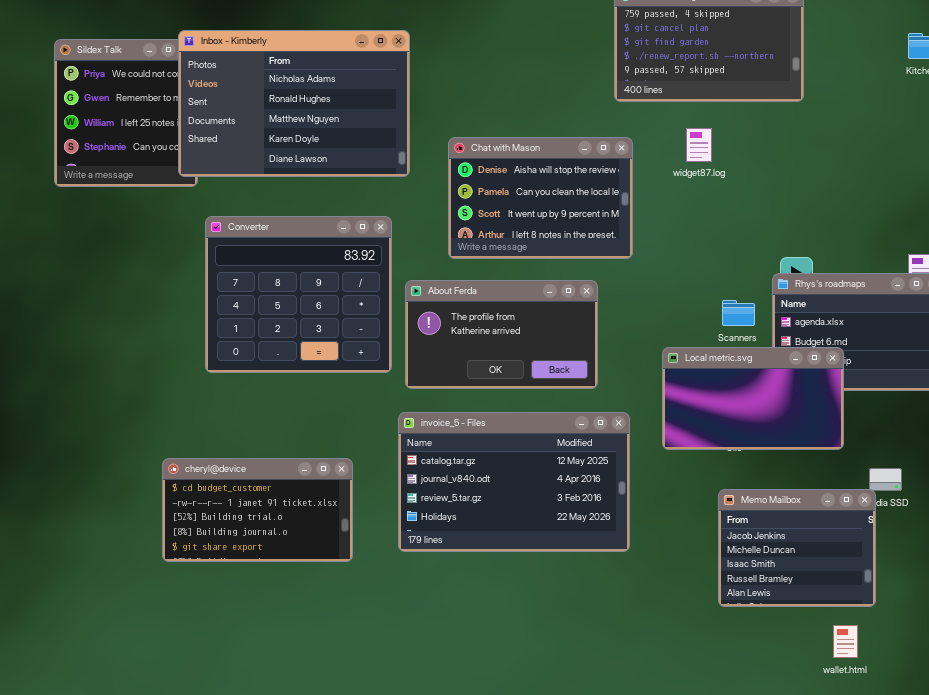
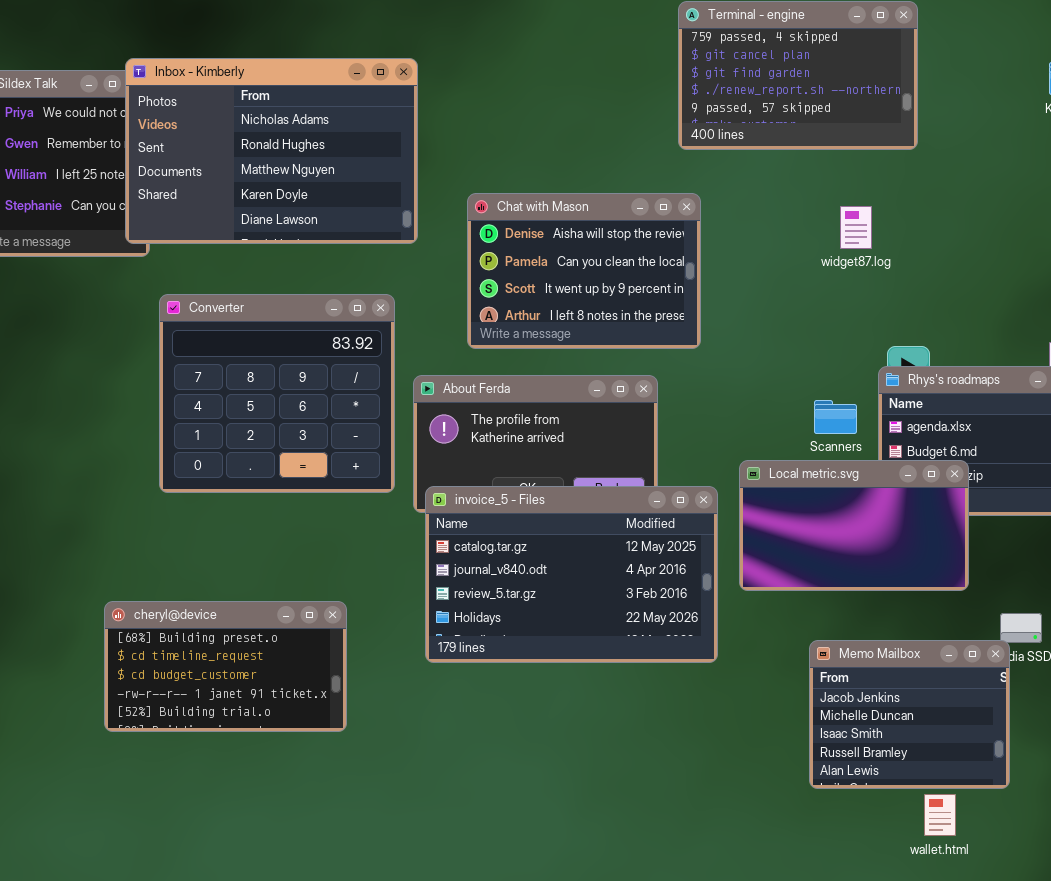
widget87.log: [686,128,712,162] -> [840,206,872,249], moved
invoice_5 - Files: [398,412,630,552] -> [425,486,718,663], moved
cheryl@device: [162,458,353,562] -> [104,601,347,732], scrolled up 2 rows
wallet.html: [833,625,858,658] -> [924,794,956,836], moved

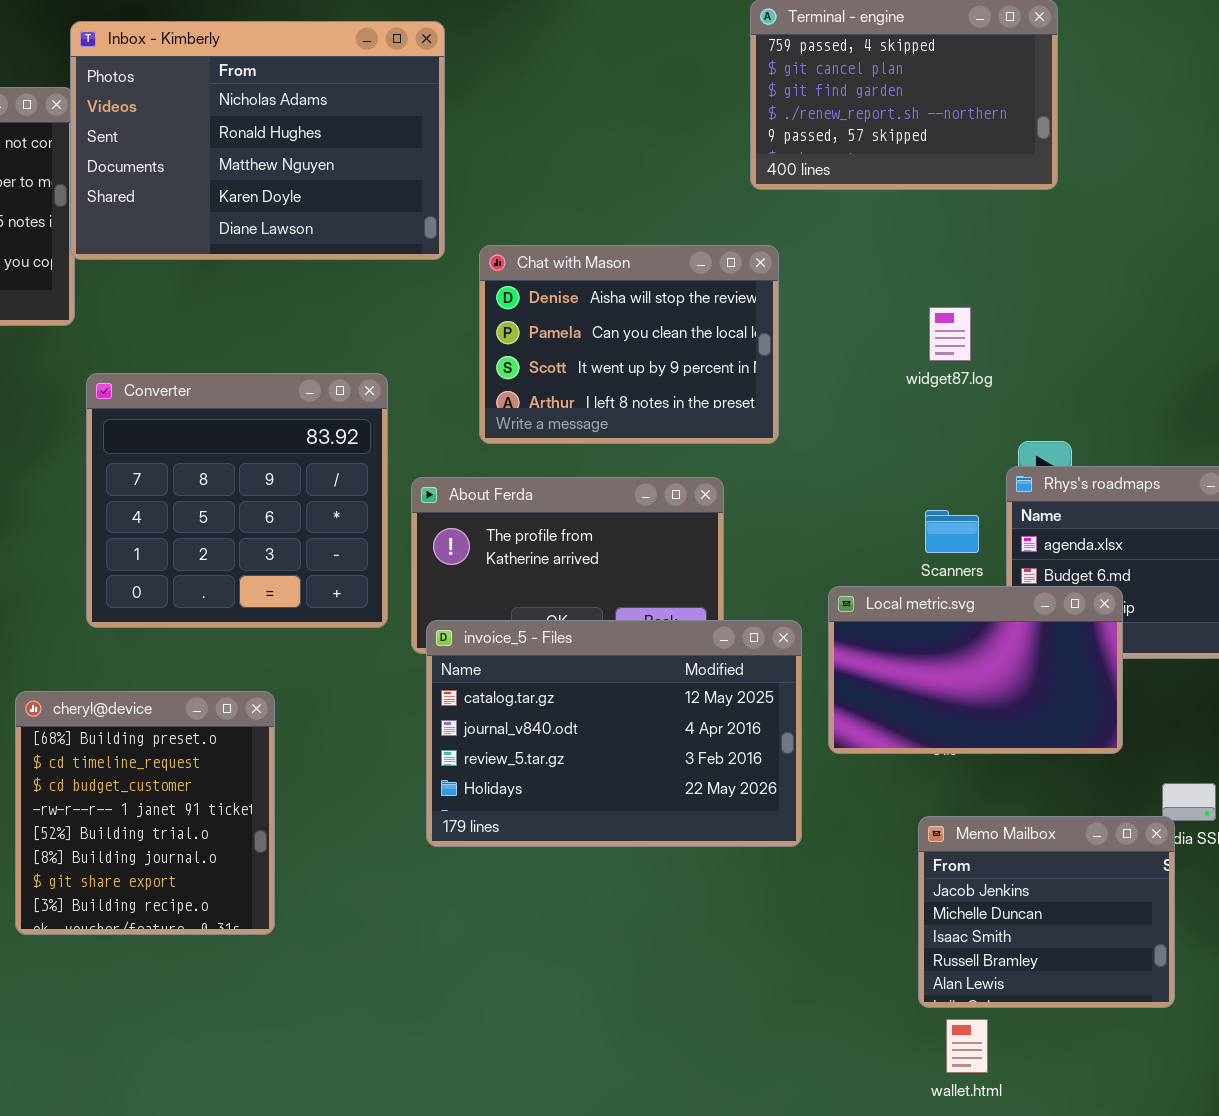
Inbox - Kimberly: [125,58,418,244] -> [70,21,445,260], moved
widget87.log: [840,206,872,249] -> [929,307,971,361], moved
cheryl@device: [104,601,347,732] -> [15,691,275,935], resized
wallet.html: [924,794,956,836] -> [946,1019,988,1073], moved

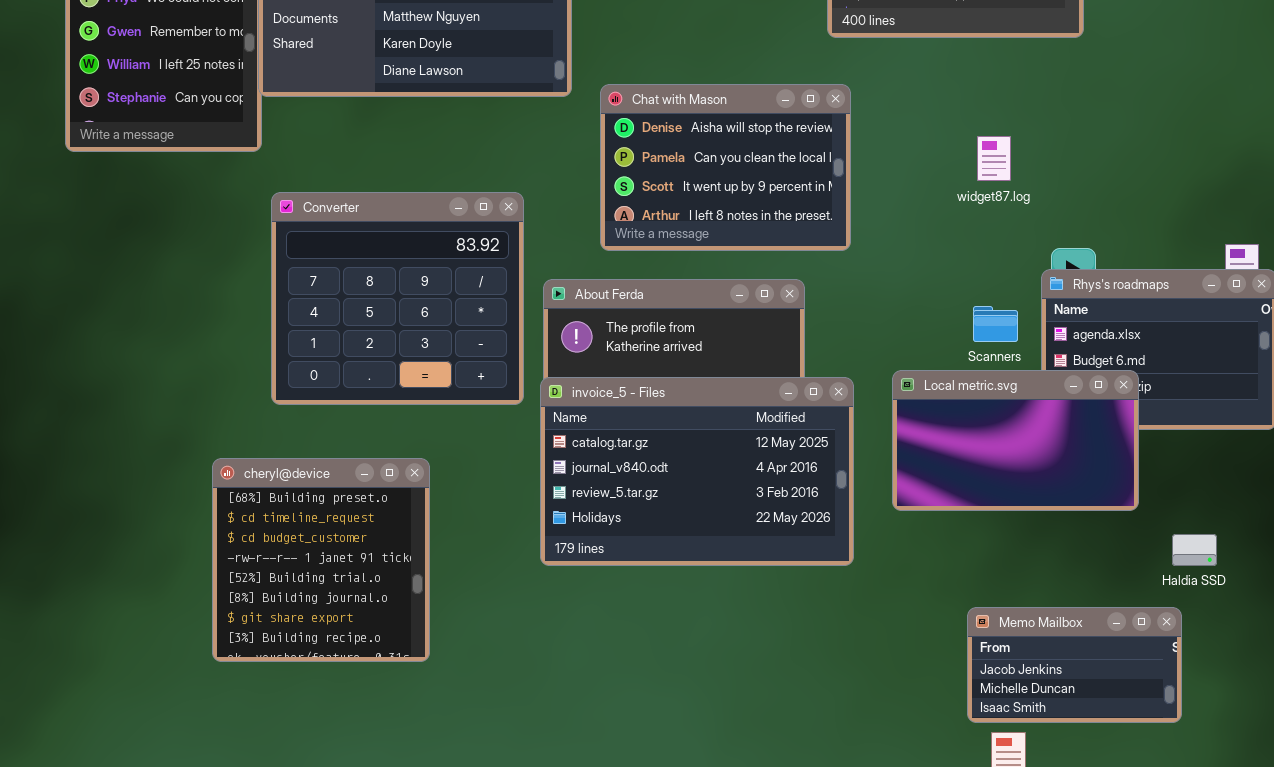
invoice_5 - Files: [426,620,802,847] -> [540,377,854,566], moved
Memo Mailbox: [918,816,1175,1008] -> [967,607,1182,723], resized

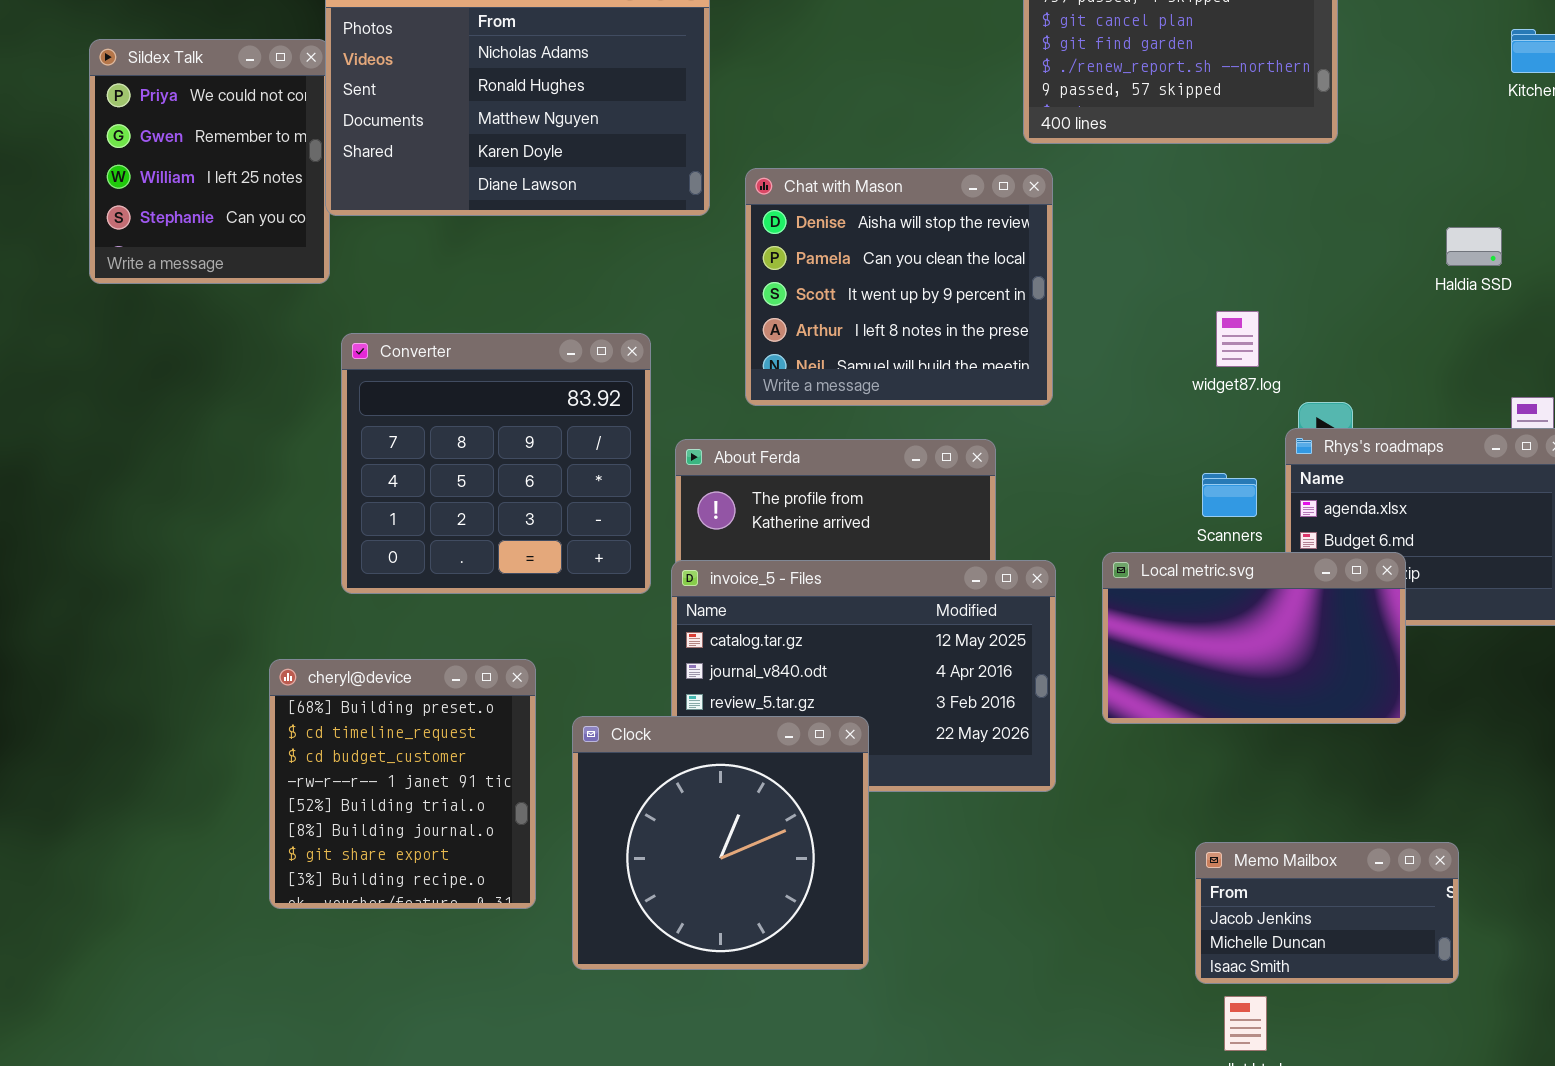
Chat with Mason: [600,84,851,251] -> [745,168,1053,406], resized
widget87.log: [977,136,1011,181] -> [1216,311,1259,367], moved
Clock: none -> [572,716,869,970], opened
Haldia SSD: [1172,534,1217,566] -> [1446,227,1502,266], moved

